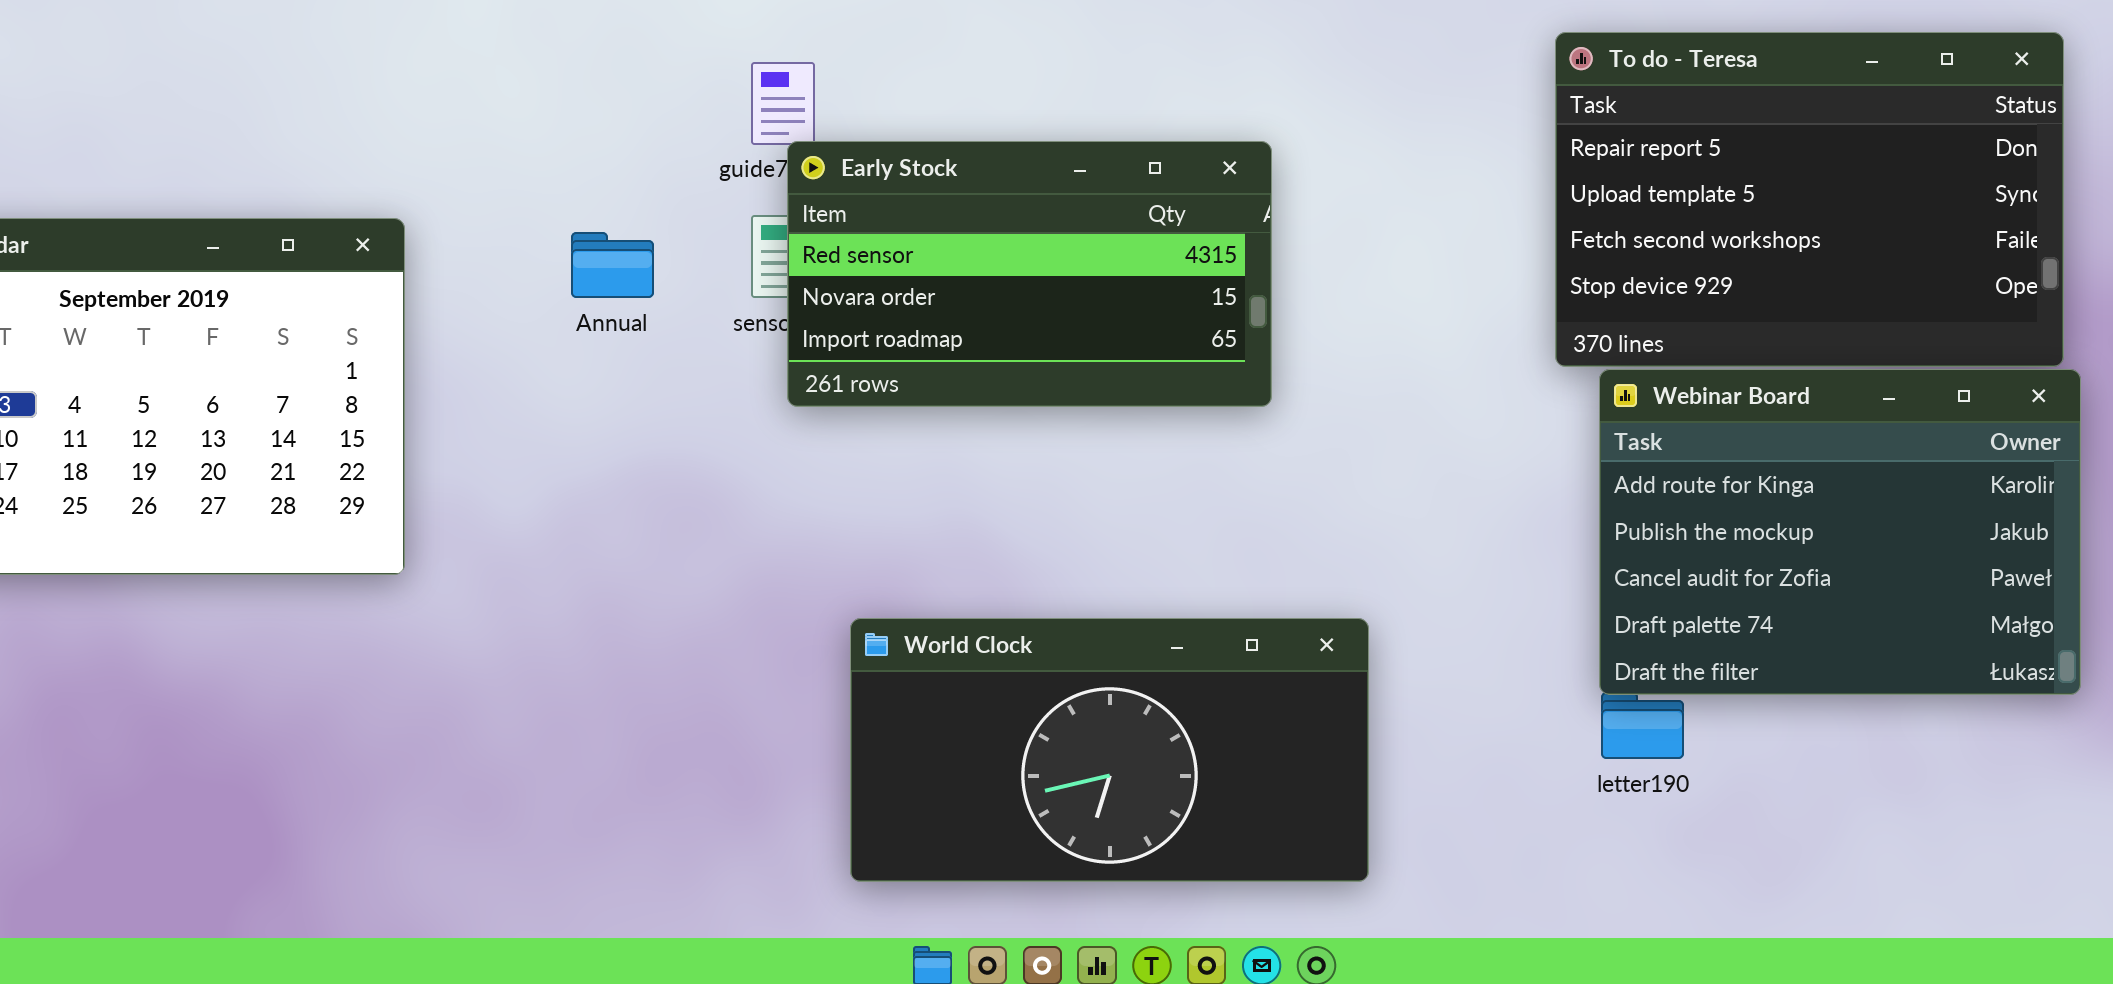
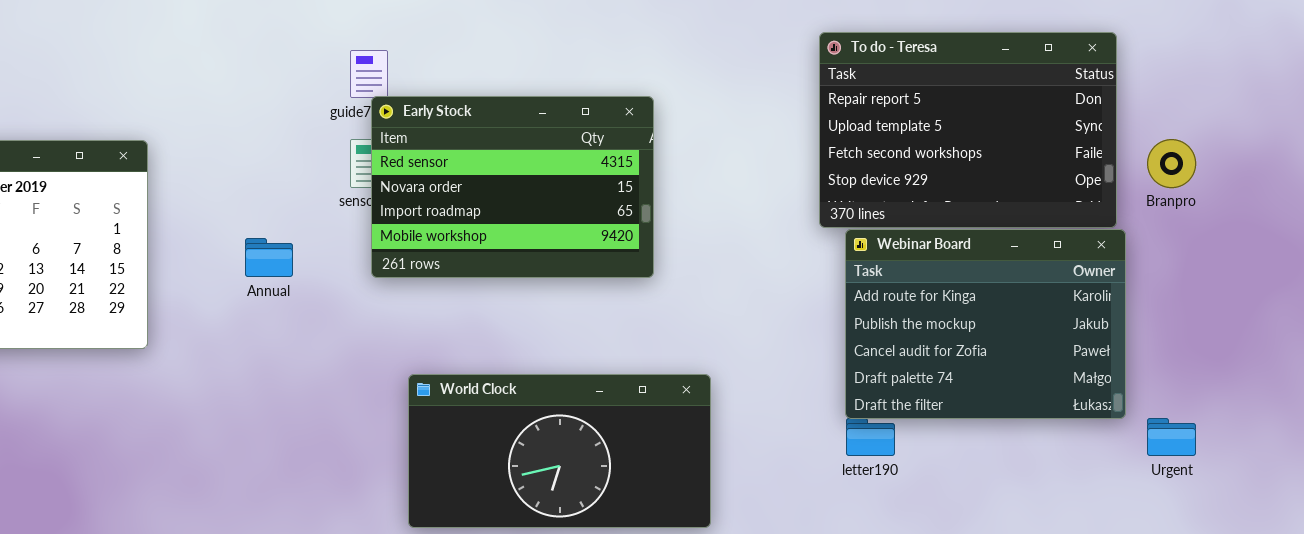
Early Stock: [787,141,1272,407] -> [371,96,654,278], resized
Annual: [571,232,654,298] -> [245,238,293,277], moved

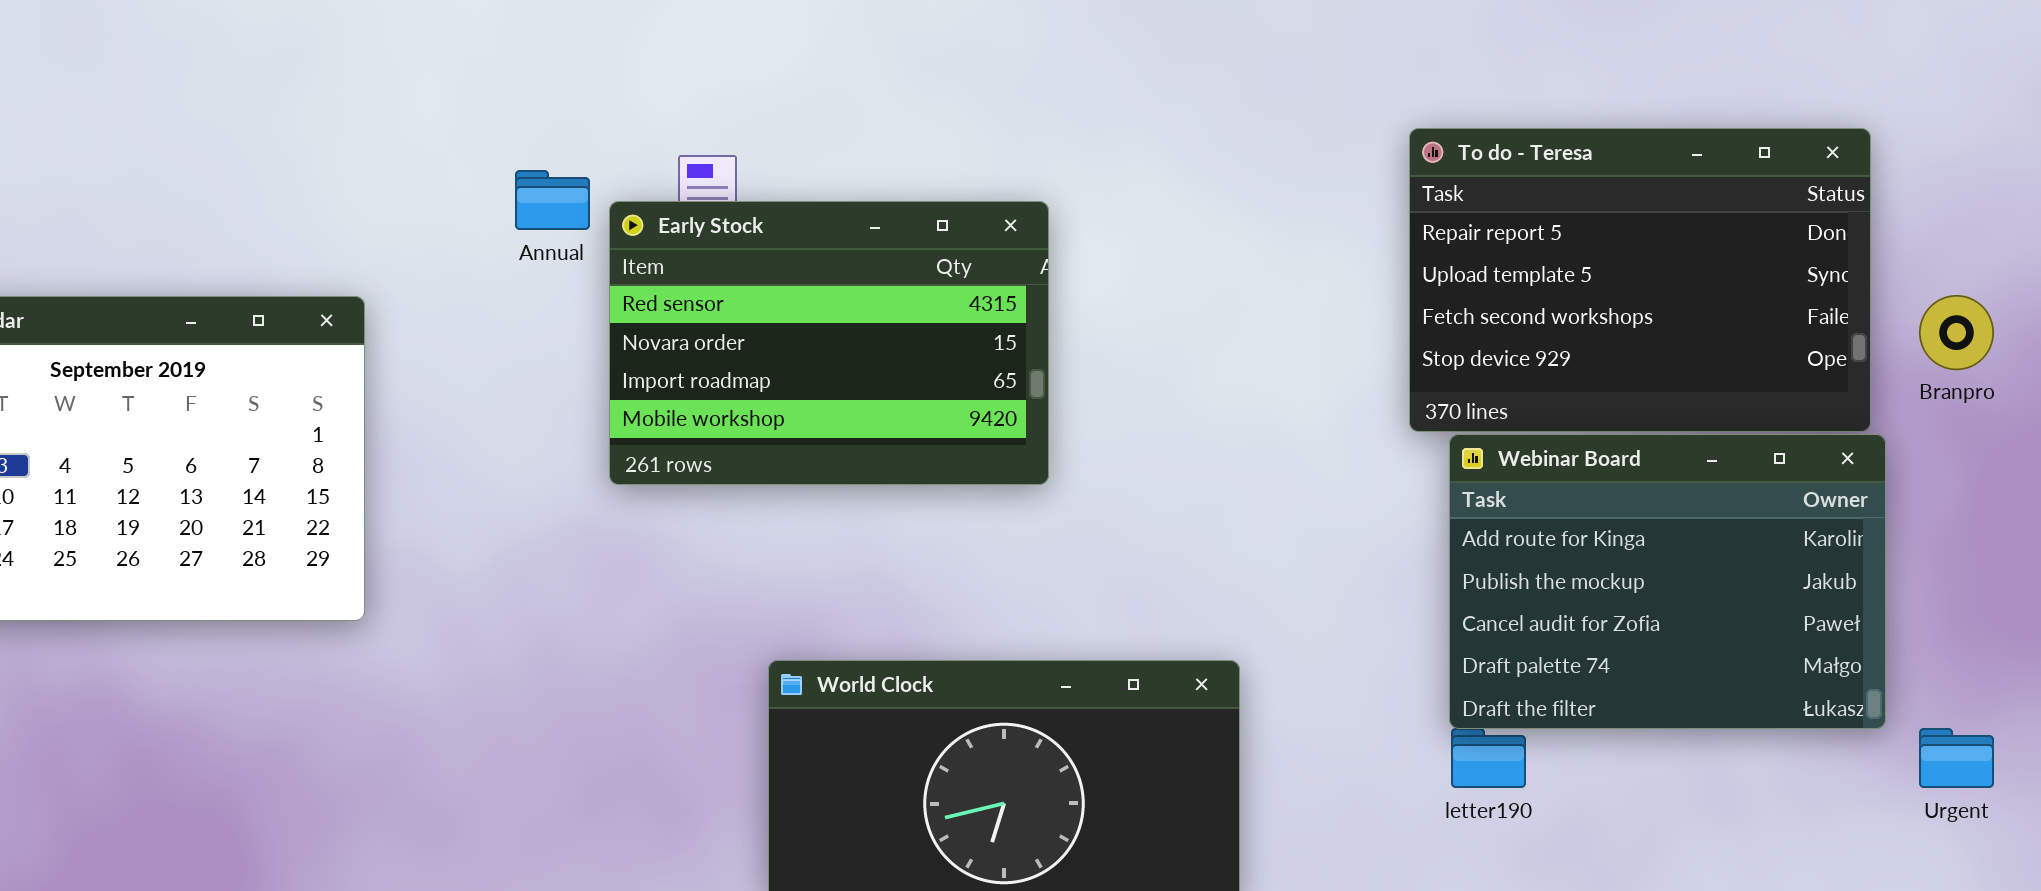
Early Stock: [371,96,654,278] -> [609,201,1049,485], moved
Annual: [245,238,293,277] -> [515,170,590,230], moved

